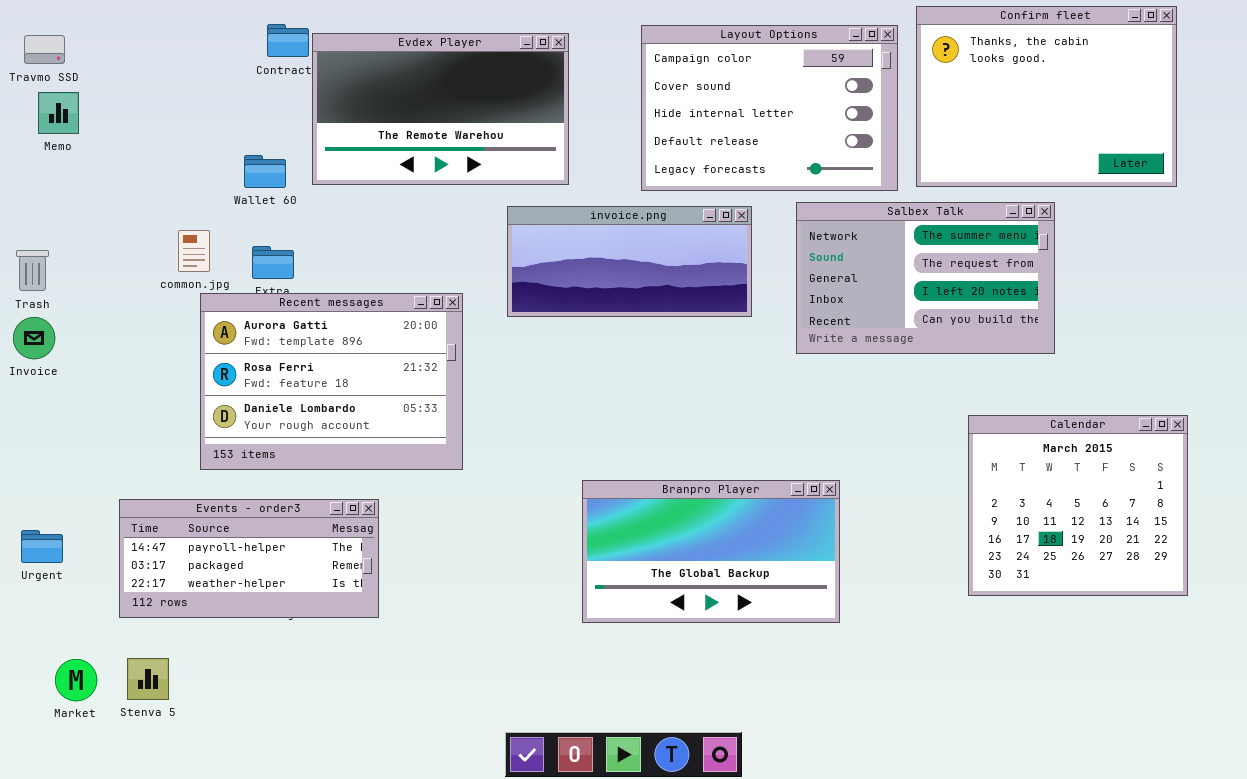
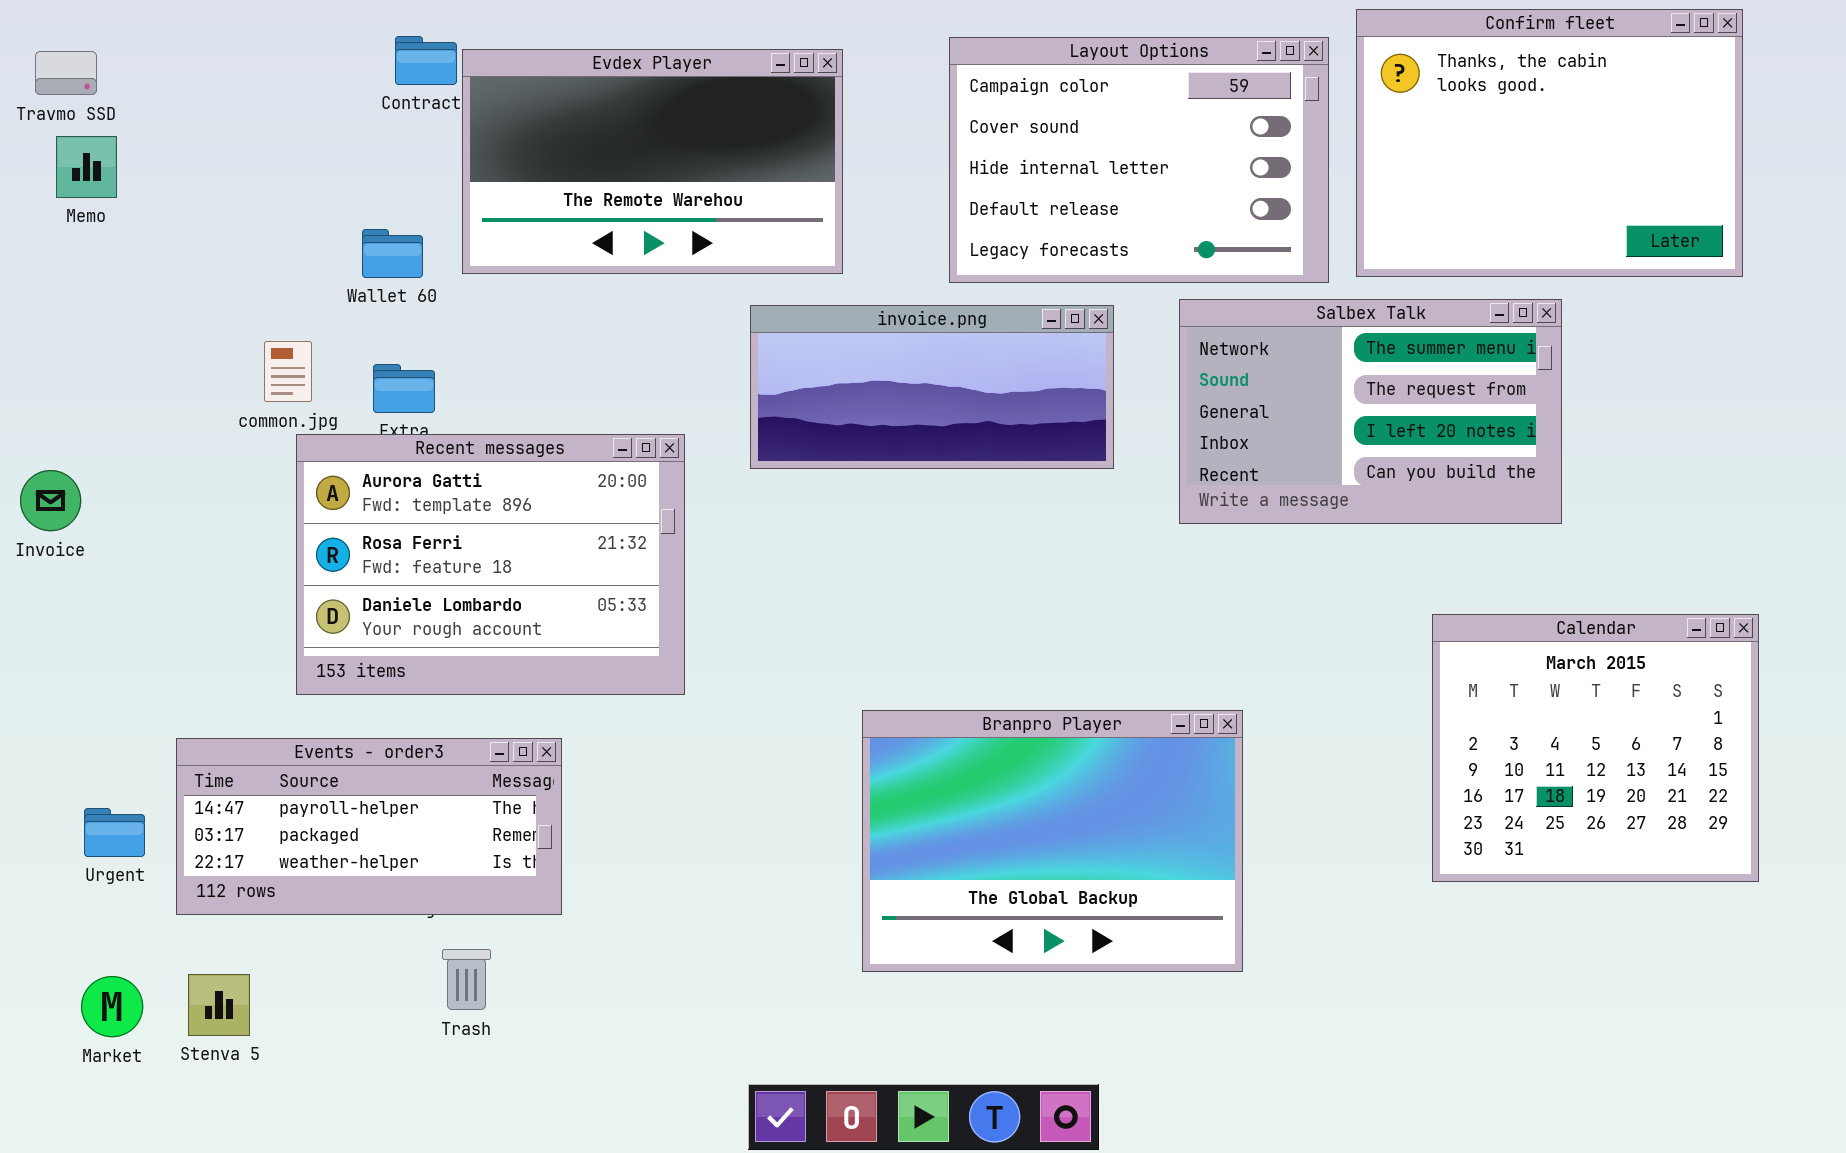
Trash: [16,250,49,291] -> [442,949,491,1010], moved
Branpro Player: [582,480,840,623] -> [862,710,1243,972], resized
Urgent: [21,530,63,563] -> [84,808,145,857], moved

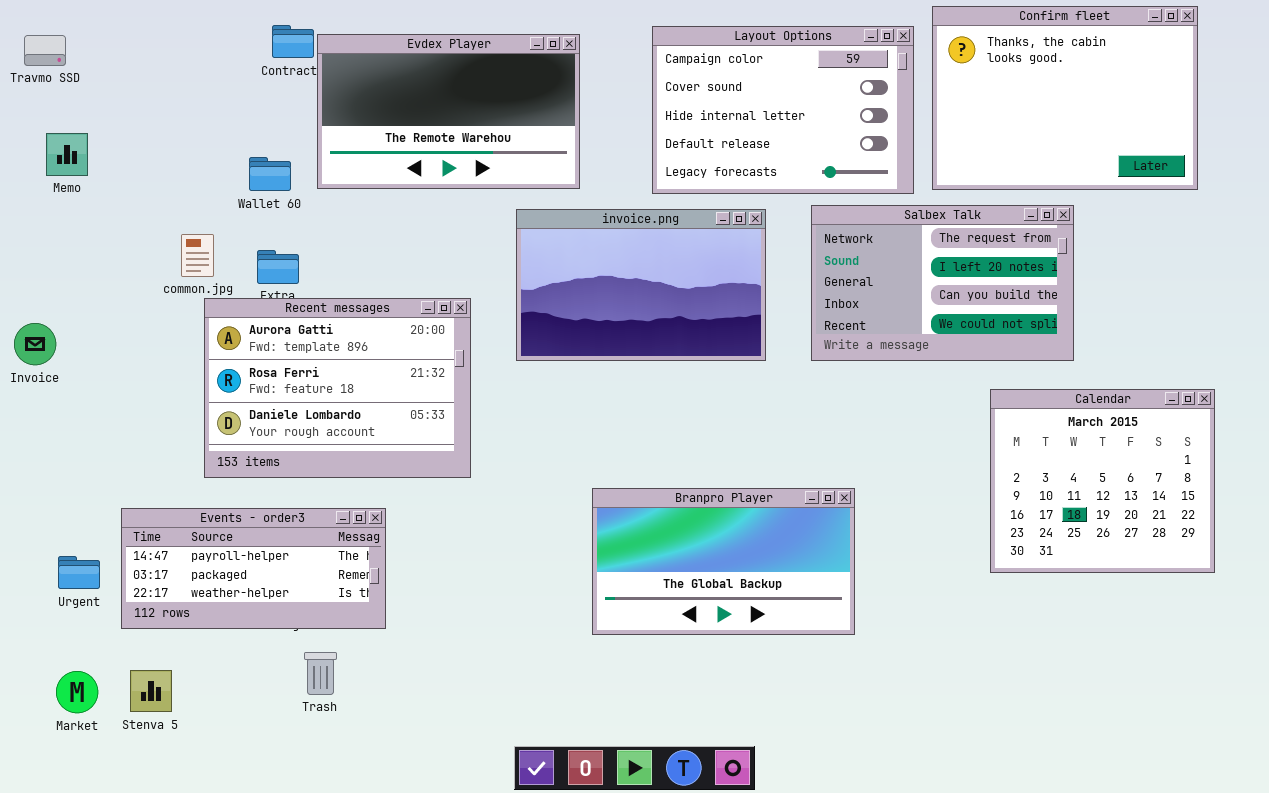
Memo: [56,136,117,198] -> [46,133,88,176], moved
Salbex Talk: [1179,299,1562,524] -> [811,205,1074,361], scrolled down 1 row
invoice.png: [750,305,1114,469] -> [516,209,766,361], resized
Calendar: [1432,614,1759,882] -> [990,389,1215,573], moved
Branpro Player: [862,710,1243,972] -> [592,488,855,635], resized

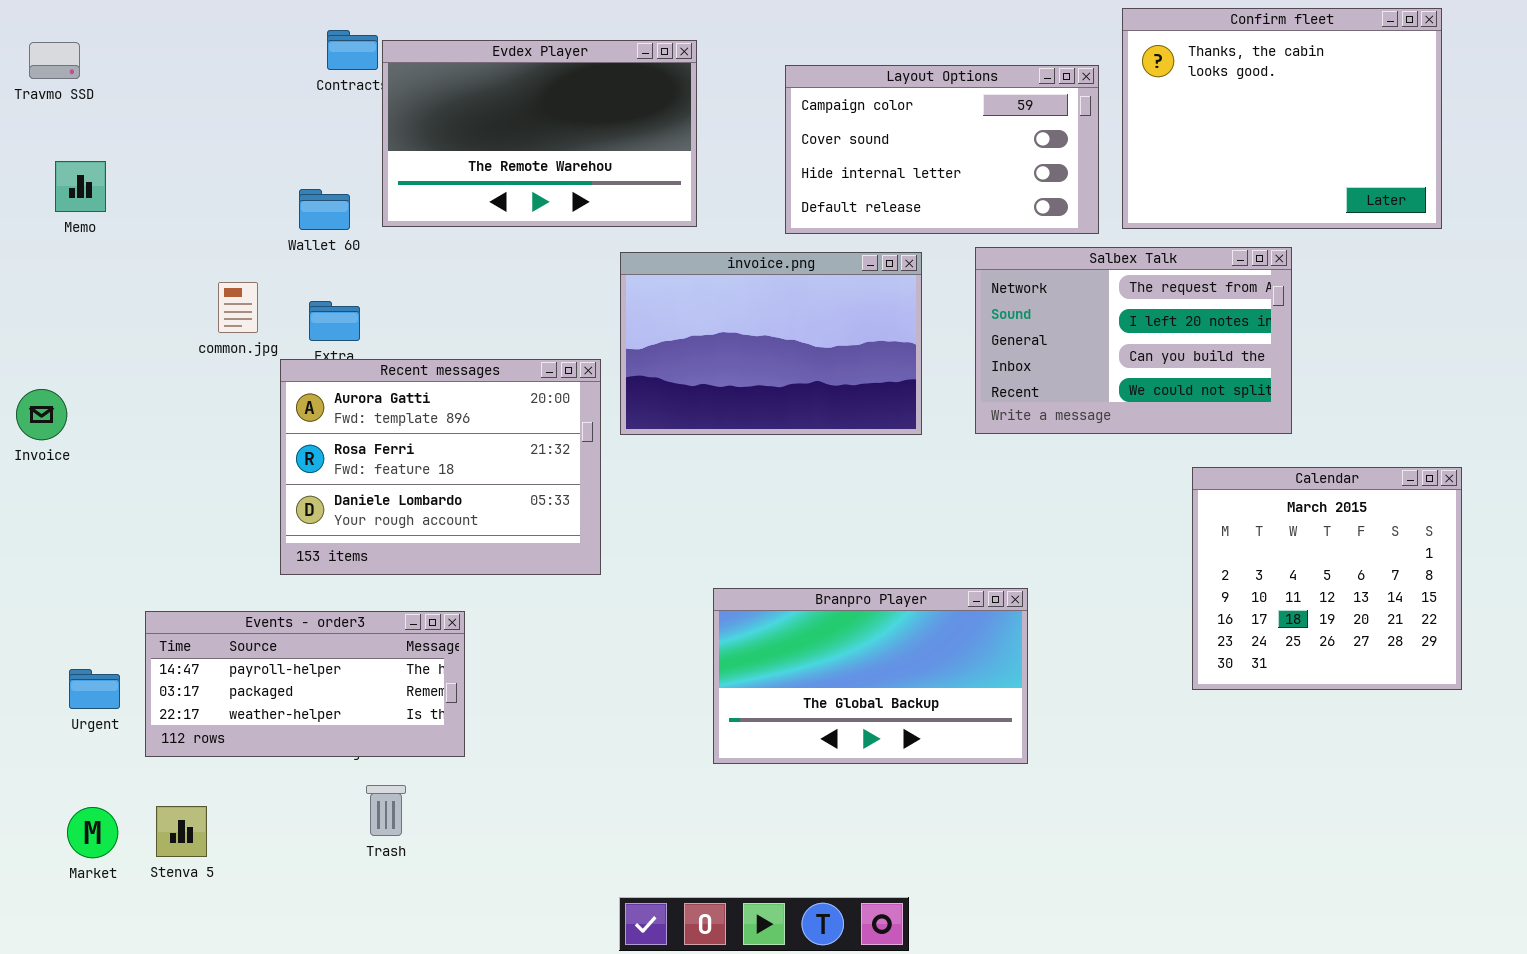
Layout Options: [652,26,914,194] -> [785,65,1099,234], resized
Recent messages: [204,298,471,478] -> [280,359,601,575], moved

